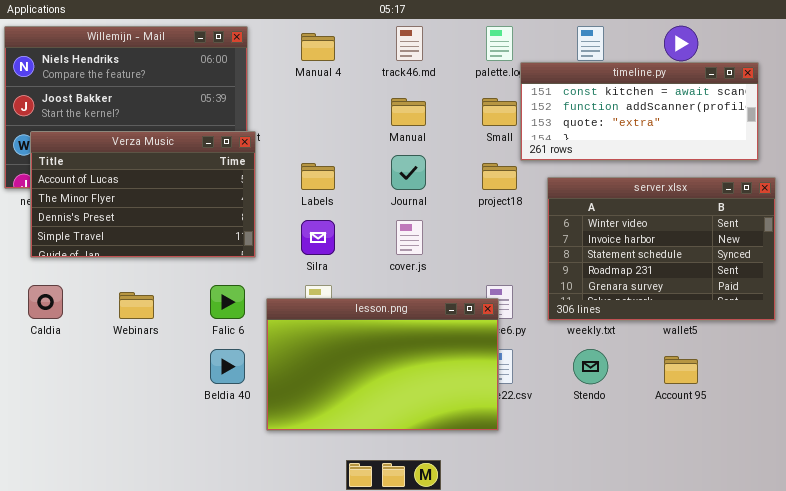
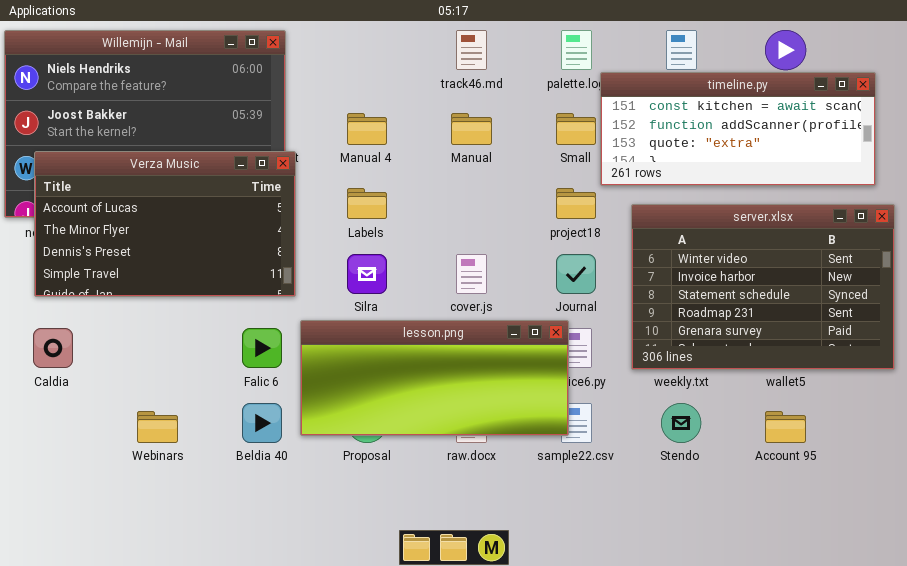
Manual 4: [301,33,335,61] -> [347,113,387,145], moved
Journal: [391,155,426,190] -> [556,254,596,294], moved
Webinars: [119,292,154,319] -> [137,411,178,443], moved
lesson.png: [266,298,499,431] -> [300,320,569,436], moved, resized

